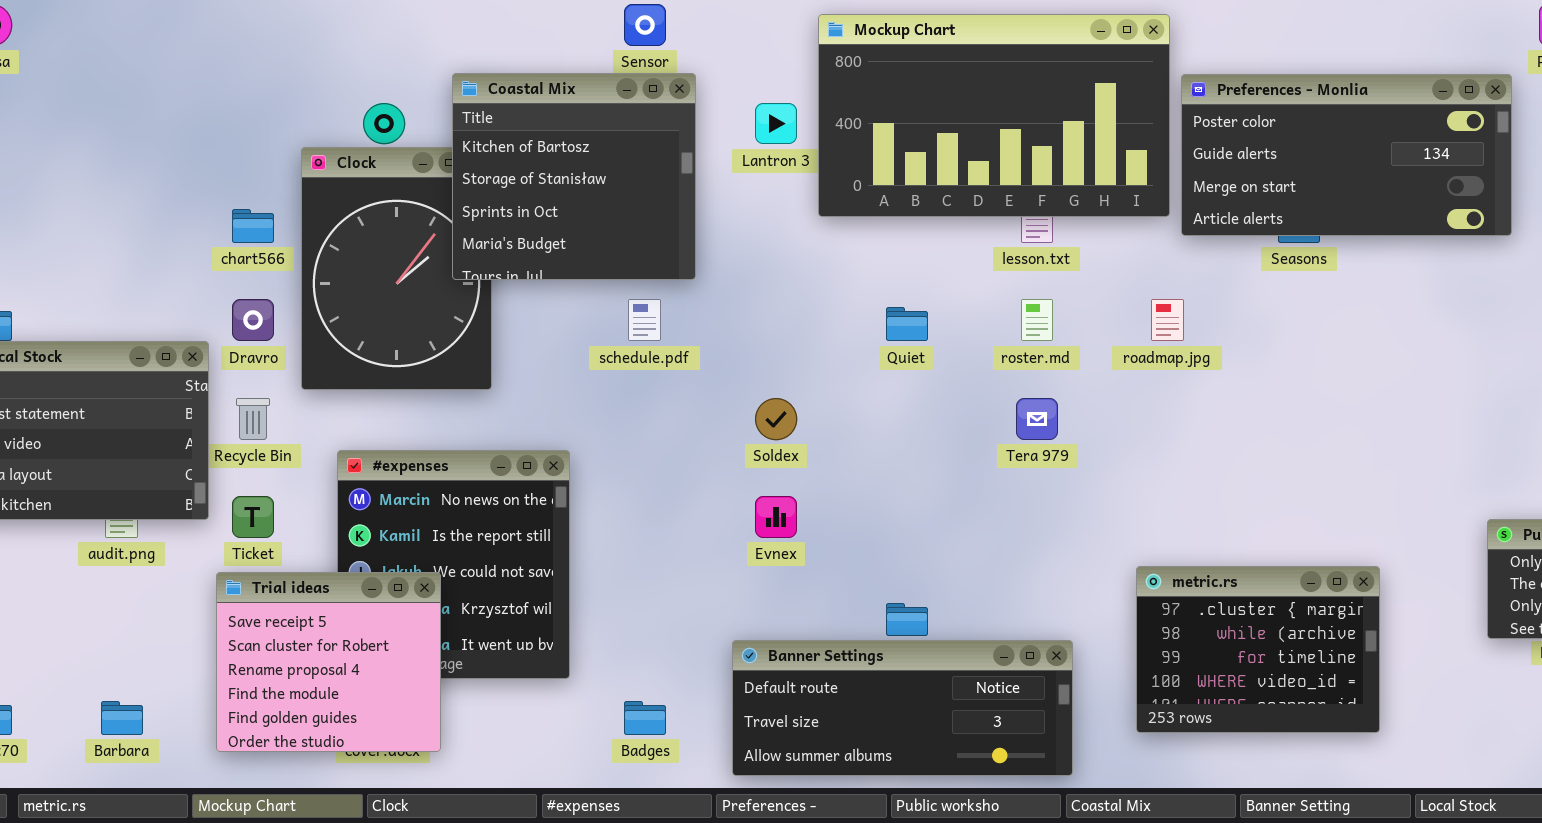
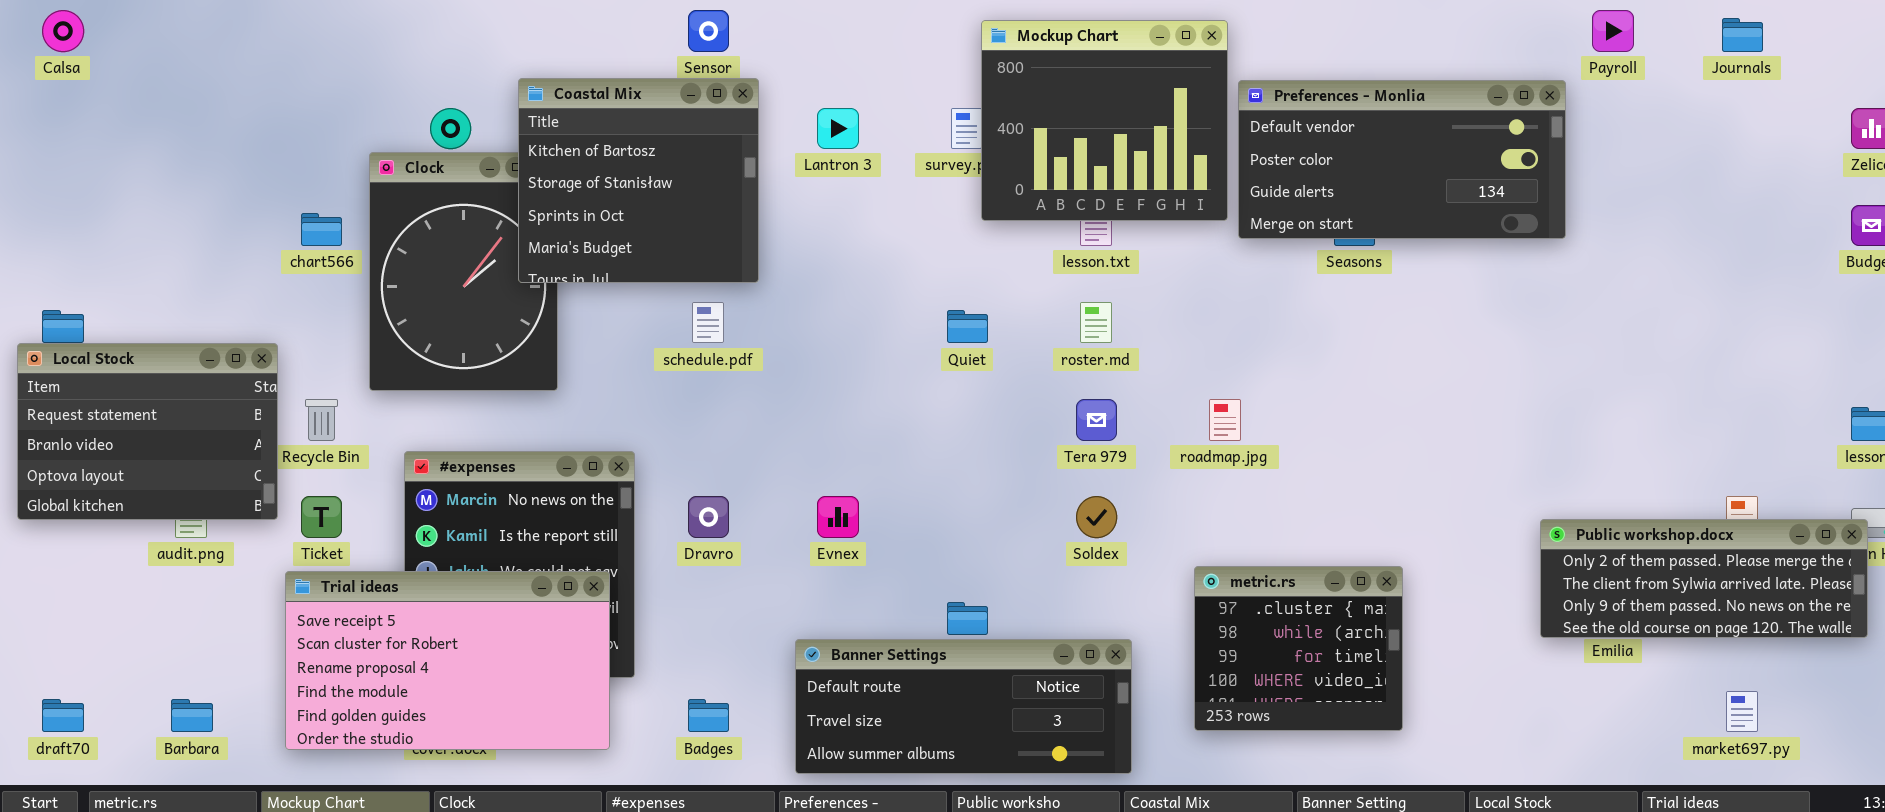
Mockup Chart: [818,14,1170,217] -> [981,20,1228,221], resized
Preferences - Monlia: [1181,74,1512,236] -> [1238,80,1566,239], scrolled up 1 row
Dravro: [232,299,274,341] -> [688,496,729,538], moved
roadmap.jpg: [1151,299,1184,341] -> [1209,399,1241,441], moved
Soldex: [755,398,797,440] -> [1076,496,1117,538], moved
metric.rs: [1136,566,1380,733] -> [1194,566,1403,731], resized
Trial ideas: [216,572,441,752] -> [285,571,610,750], resized

